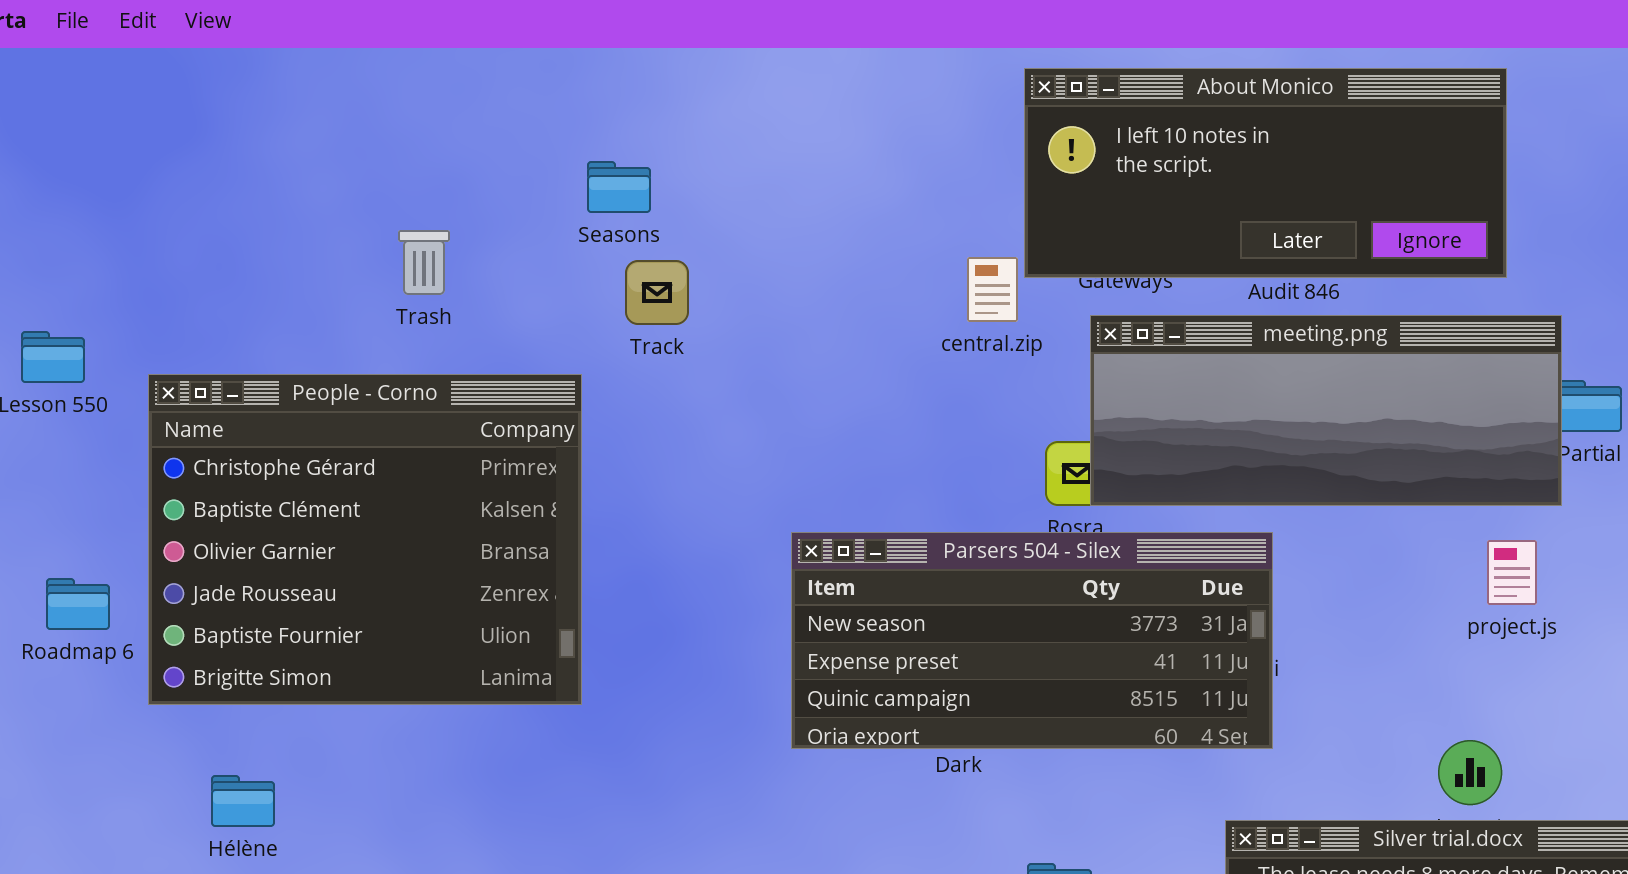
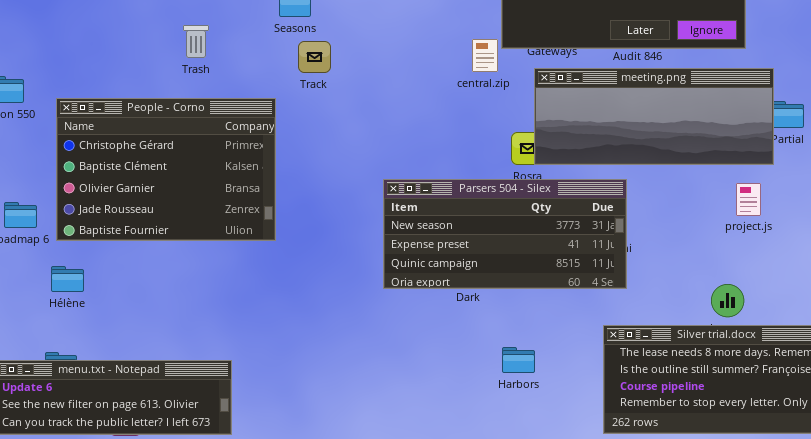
People - Corno: [148,374,582,705] -> [56,98,276,241], resized
Hélène: [211,775,275,827] -> [51,266,84,292], moved

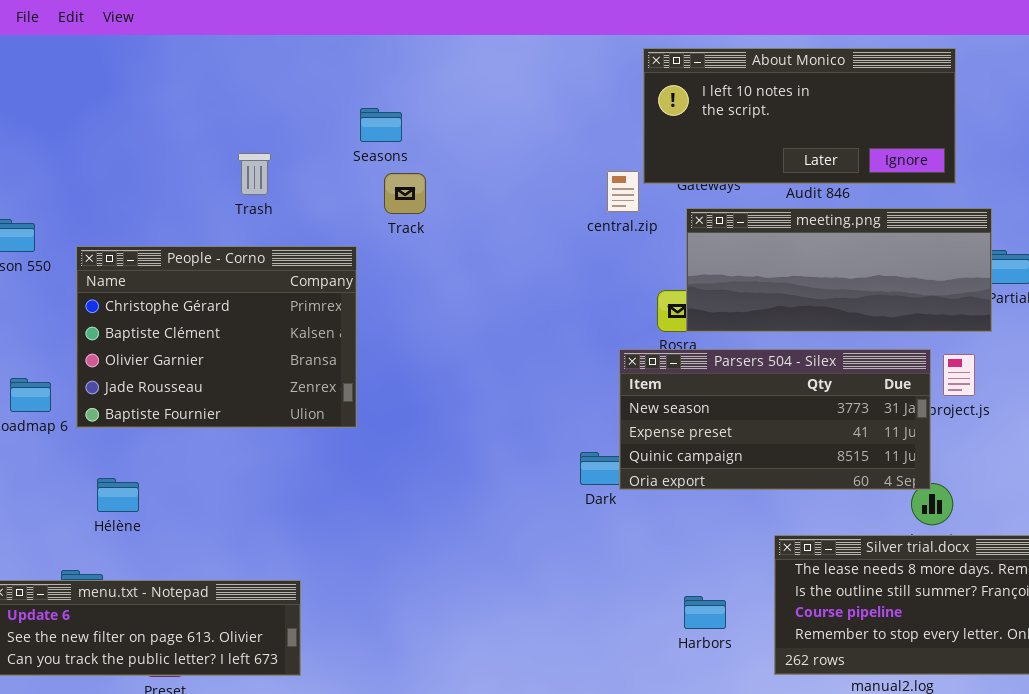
Parsers 504 - Silex: [383,179,627,289] -> [619,349,931,490], moved
Hélène: [51,266,84,292] -> [97,478,139,512], moved
Harbors: [502,347,535,373] -> [684,596,726,629], moved

